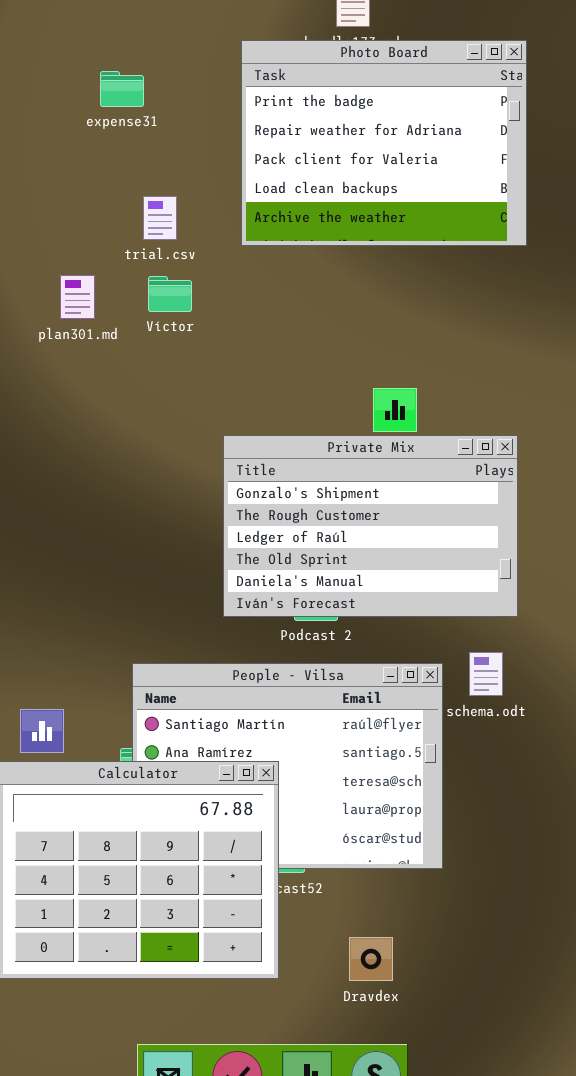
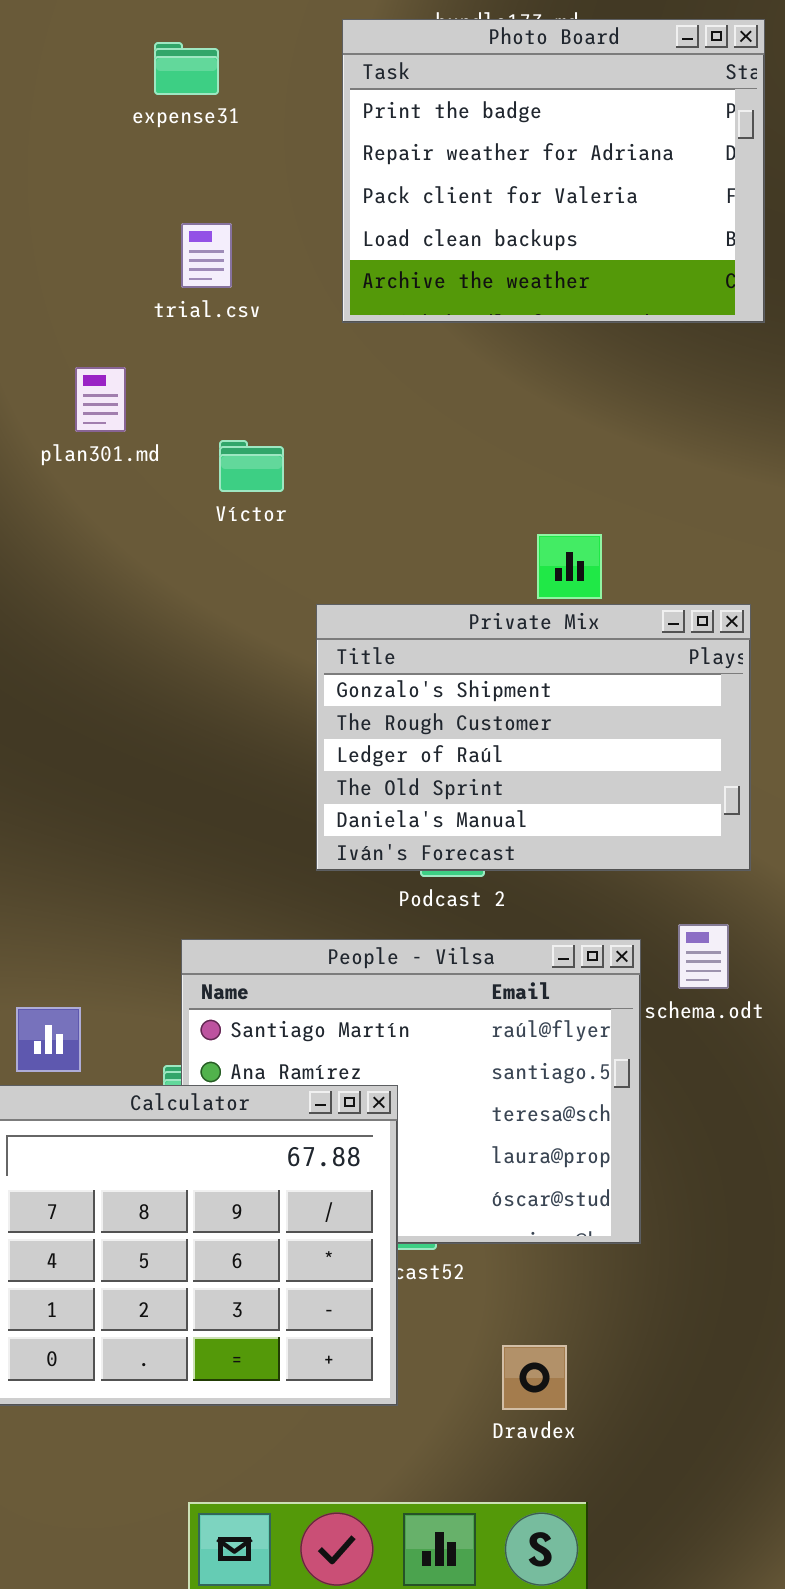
expense31: [100,71,144,107] -> [154,42,219,95], moved
trial.csv: [143,196,177,240] -> [181,223,232,288], moved
Víctor: [148,276,192,312] -> [219,440,284,492], moved

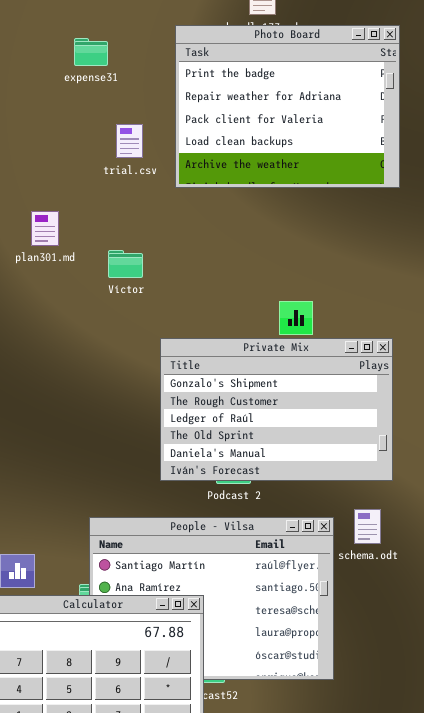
trial.csv: [181,223,232,288] -> [116,124,143,158], moved

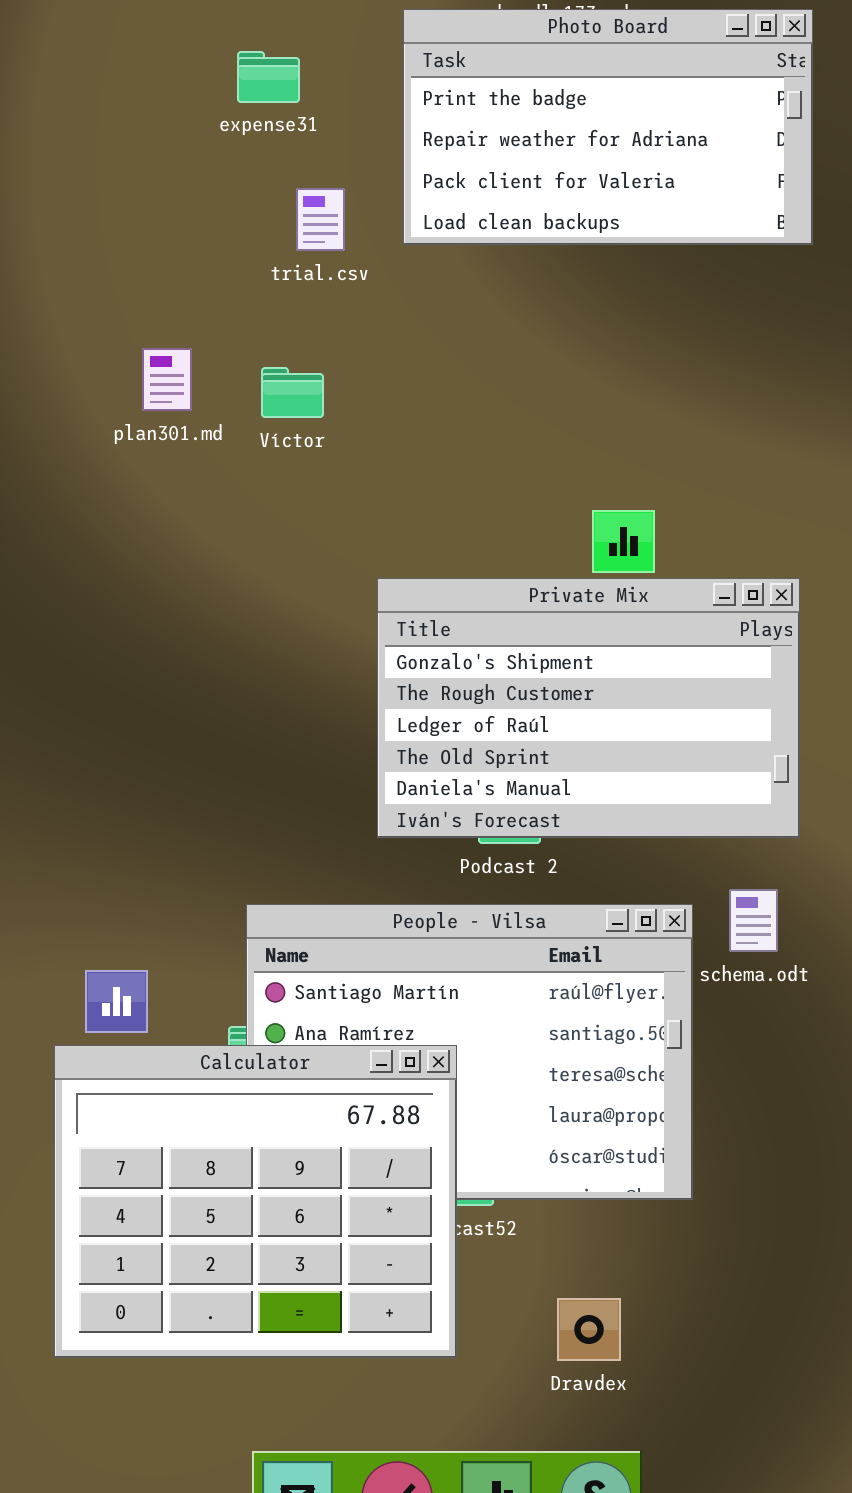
Photo Board: [175,25,400,188] -> [403,9,813,245], resized
expense31: [74,38,108,66] -> [237,51,300,103], moved
Víctor: [108,250,143,278] -> [261,367,324,418], moved

